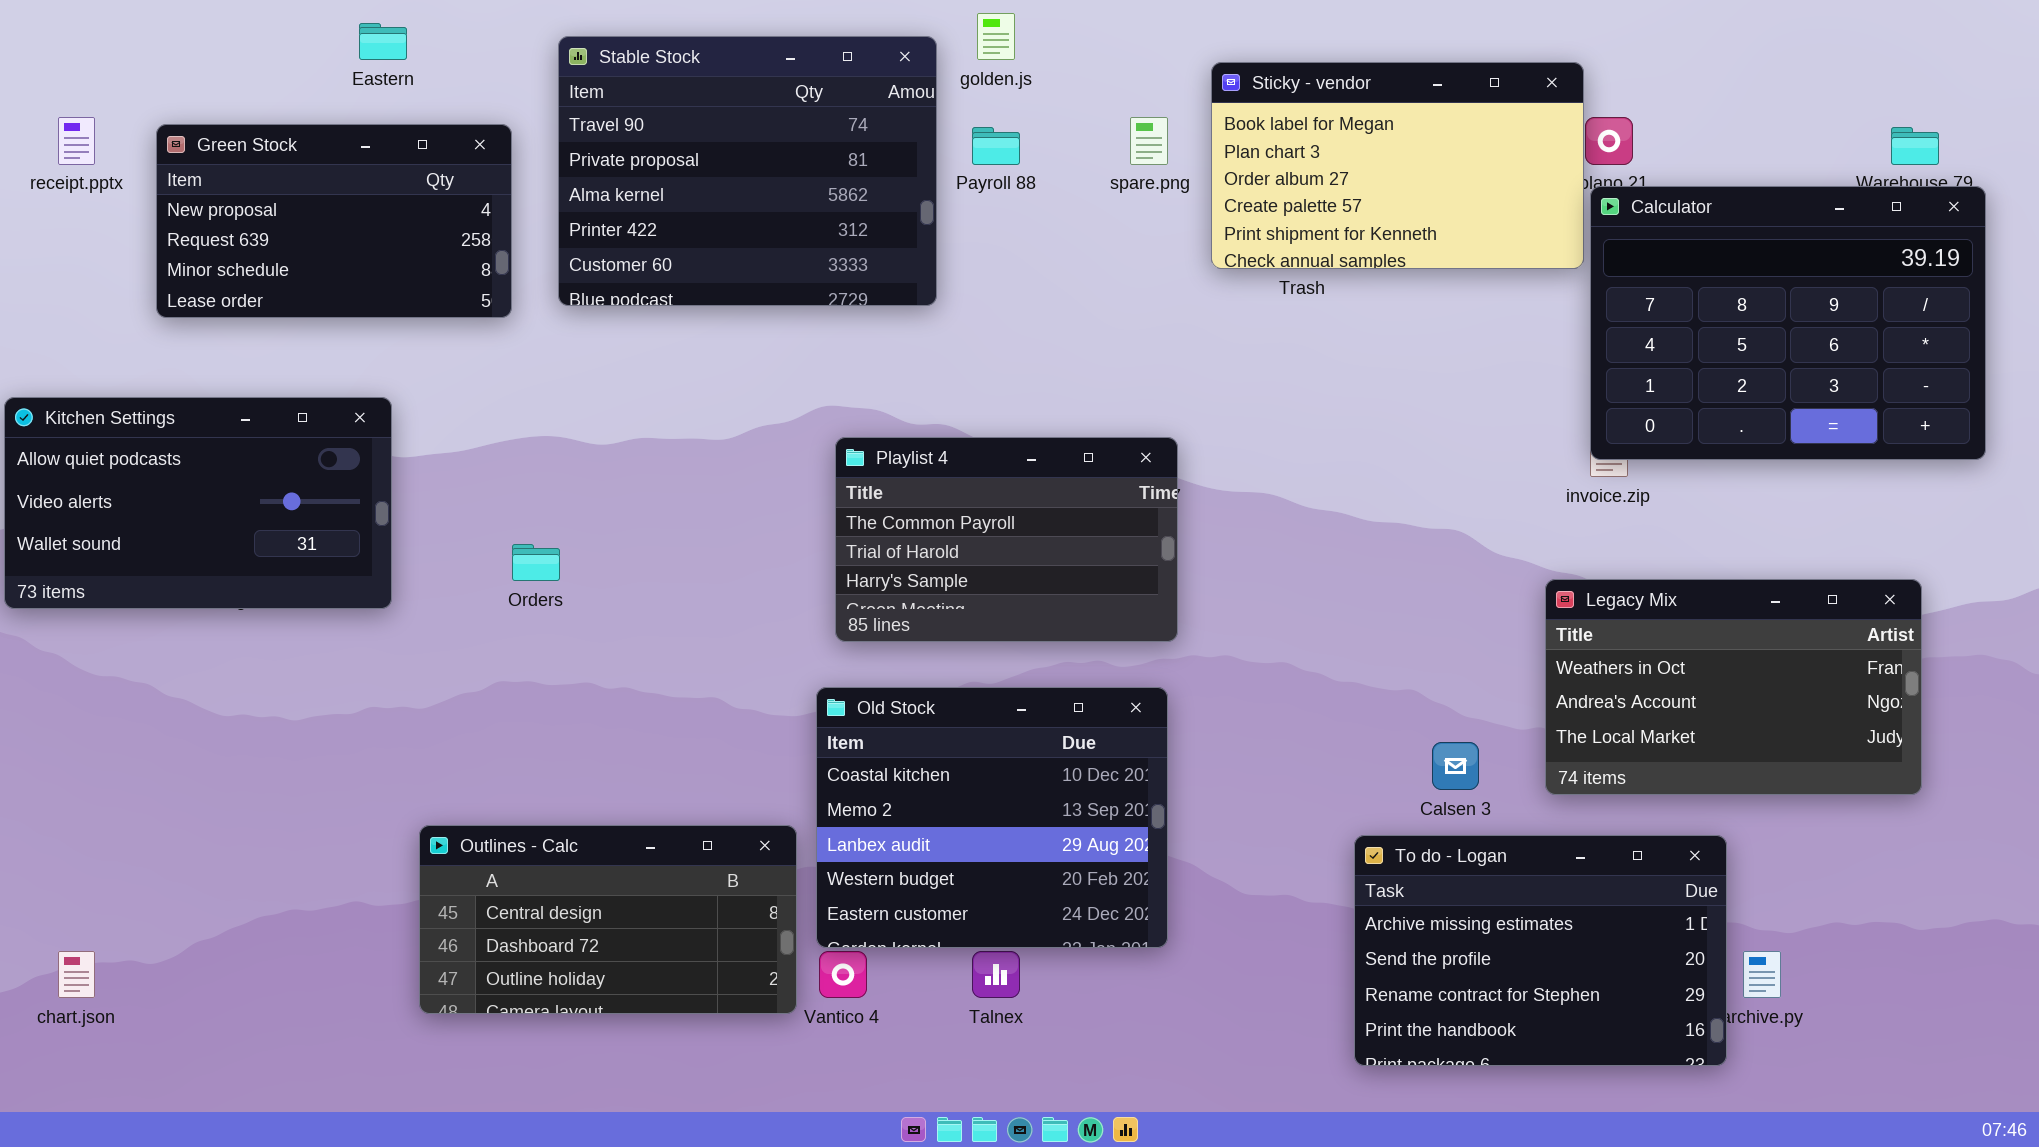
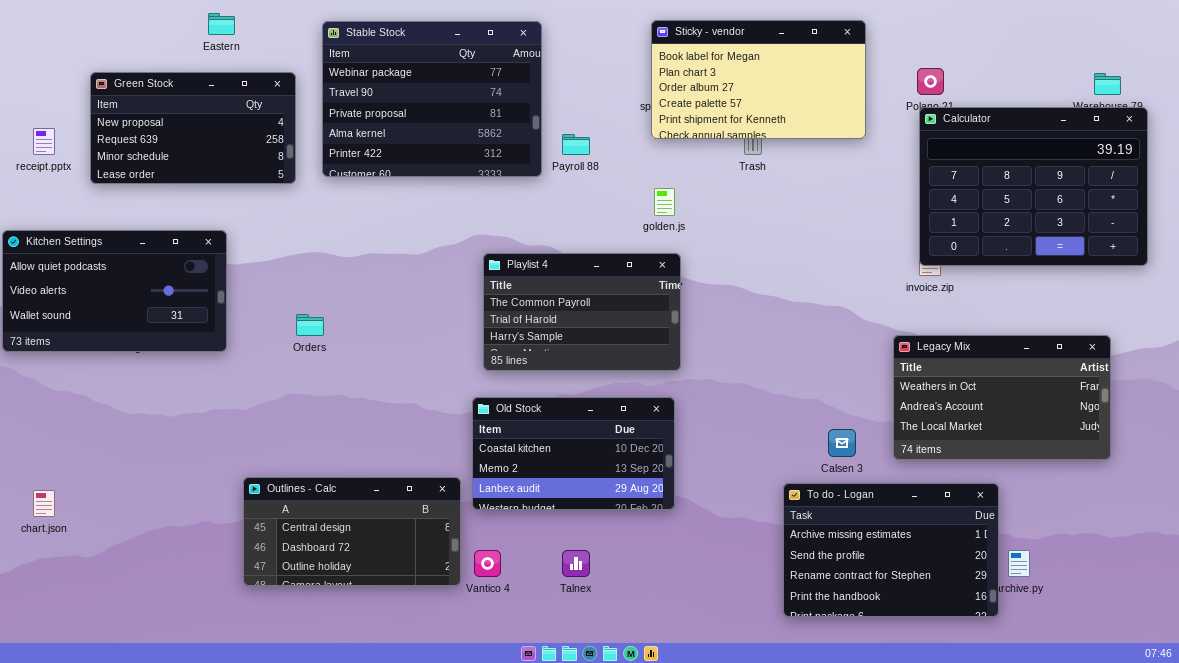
golden.js: [977,13,1015,60] -> [654,188,675,216], moved
Stable Stock: [558,36,937,306] -> [322,21,542,177], scrolled up 1 row
Sticky - vendor: [1211,62,1584,269] -> [651,20,866,139], moved
receipt.pptx: [58,117,95,165] -> [33,128,55,155], moved
Payroll 88: [972,127,1020,165] -> [562,134,590,155], moved
Old Stock: [816,687,1168,948] -> [472,397,675,510], resized
chart.json: [58,951,95,998] -> [33,490,55,517], moved

